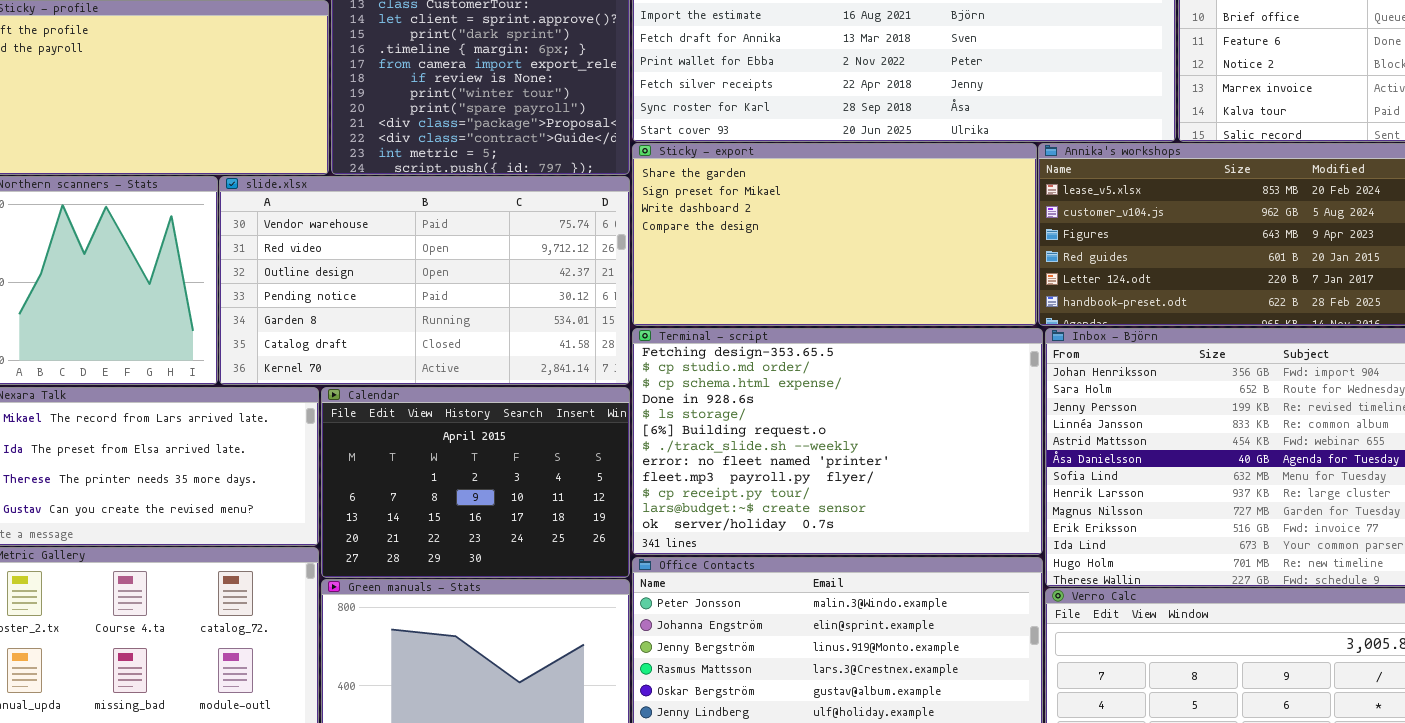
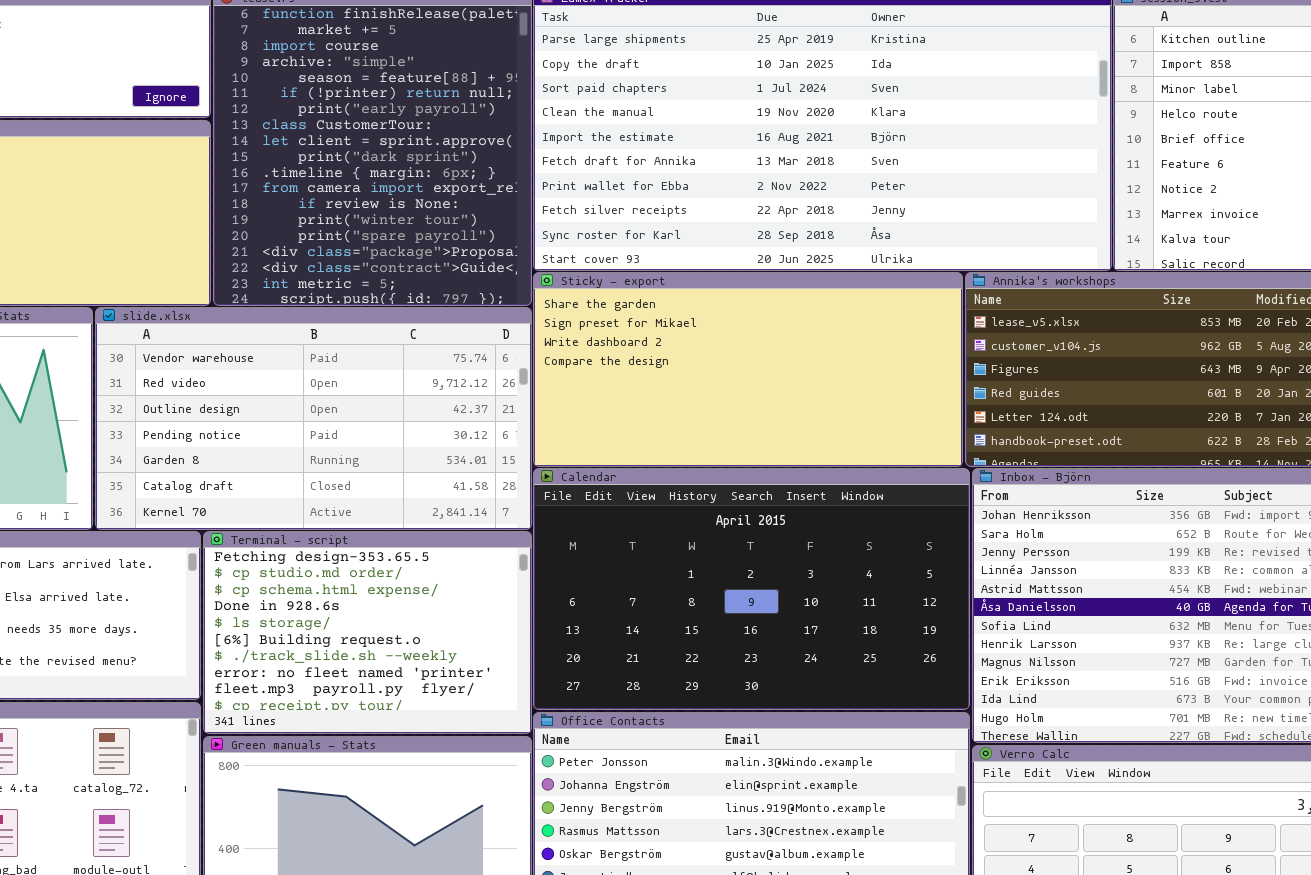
Terminal - script: [632,328,1043,555] -> [203,531,532,734], moved, resized
Calendar: [321,387,630,578] -> [533,468,970,710], moved, resized

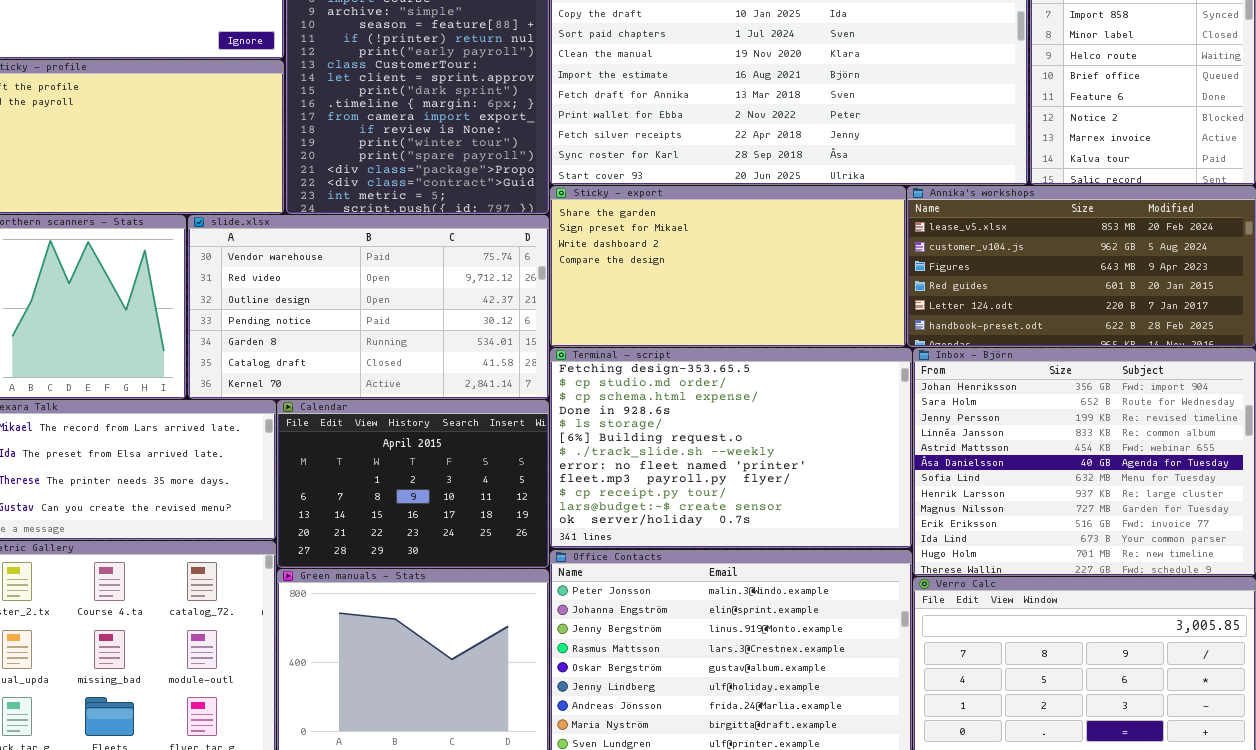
Calendar: [533,468,970,710] -> [277,400,549,568], moved, resized
Terminal - script: [203,531,532,734] -> [550,348,912,548], moved, resized

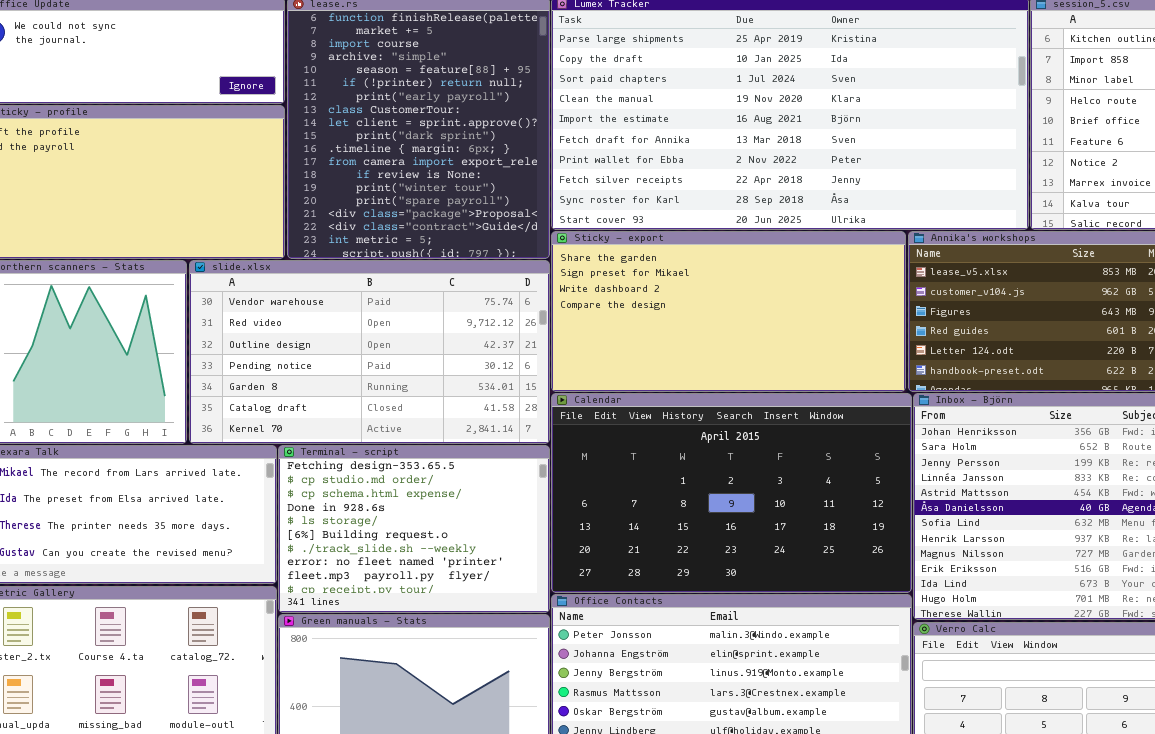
Terminal - script: [550,348,912,548] -> [278,445,550,613], moved, resized
Calendar: [277,400,549,568] -> [551,393,912,593], moved, resized

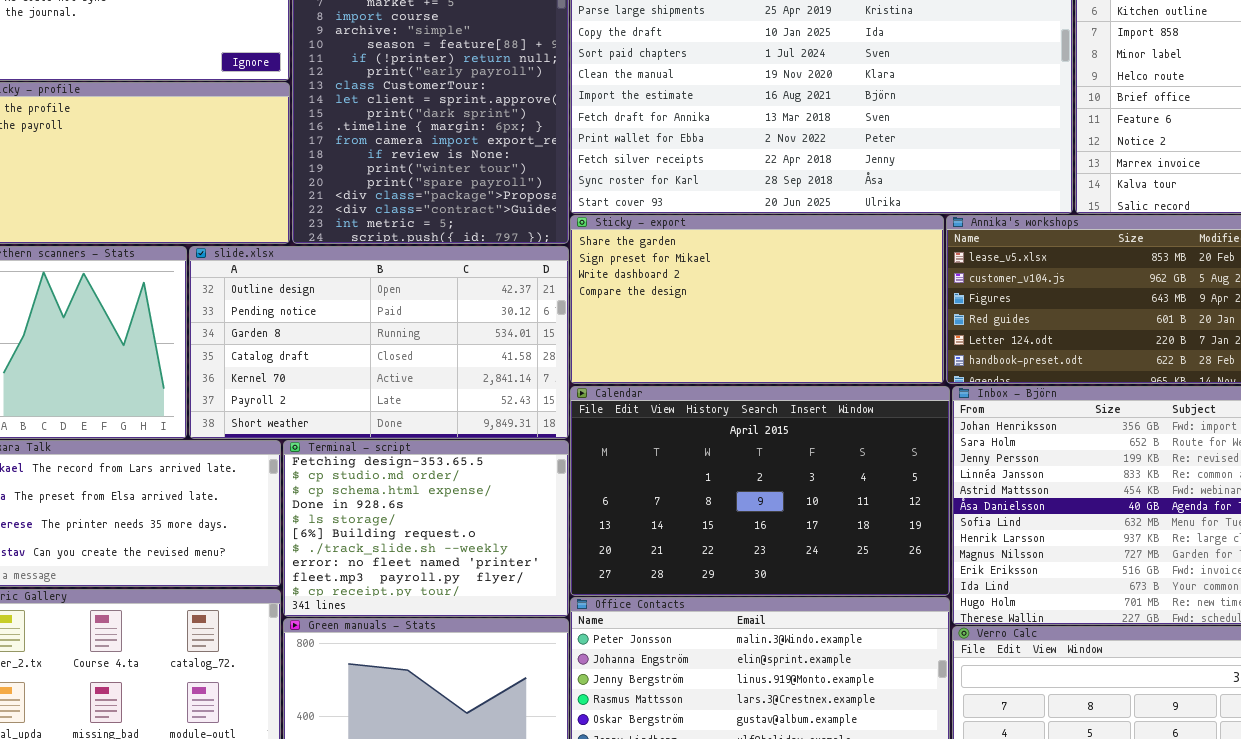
slide.xlsx: [189,260,550,444] -> [189,246,569,439], scrolled down 2 rows

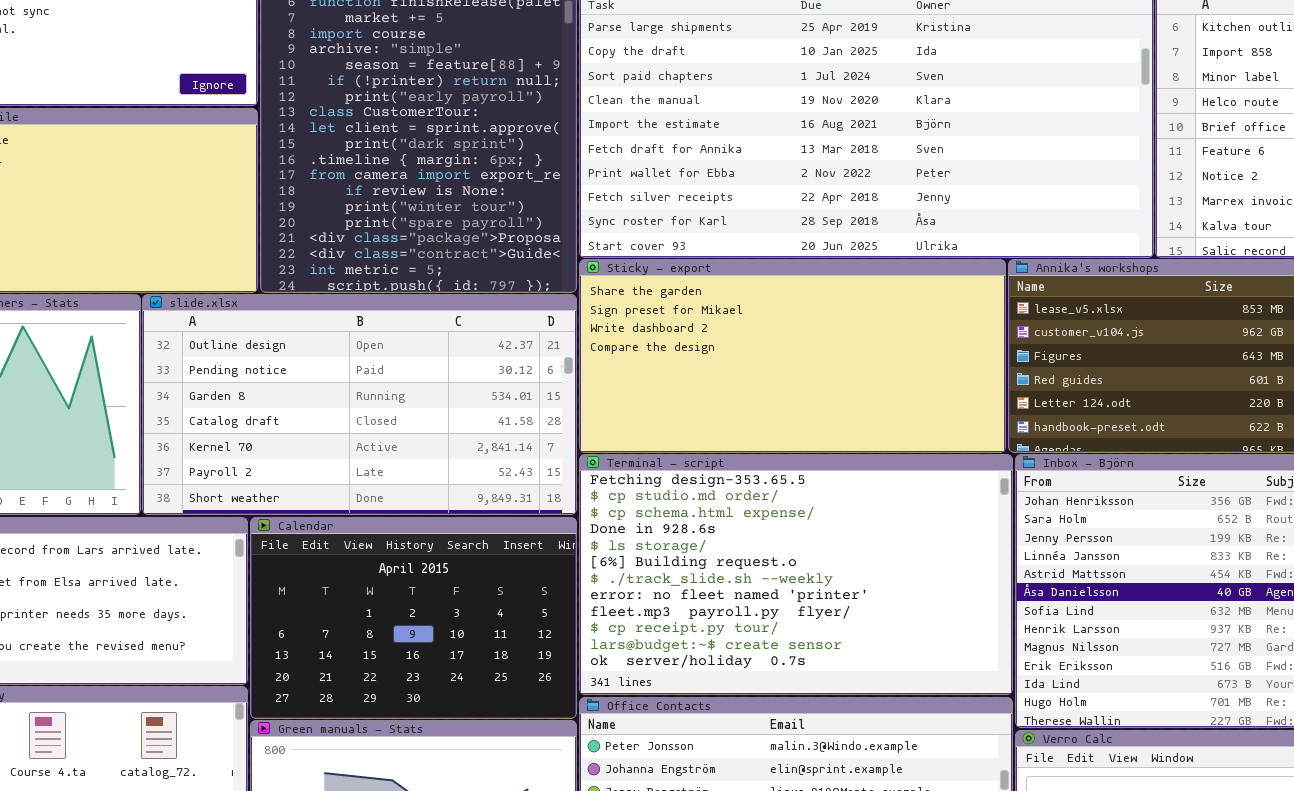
Calendar: [570,386,950,596] -> [250,517,577,719], moved, resized
Terminal - script: [283,440,569,617] -> [579,454,1013,695], moved, resized

